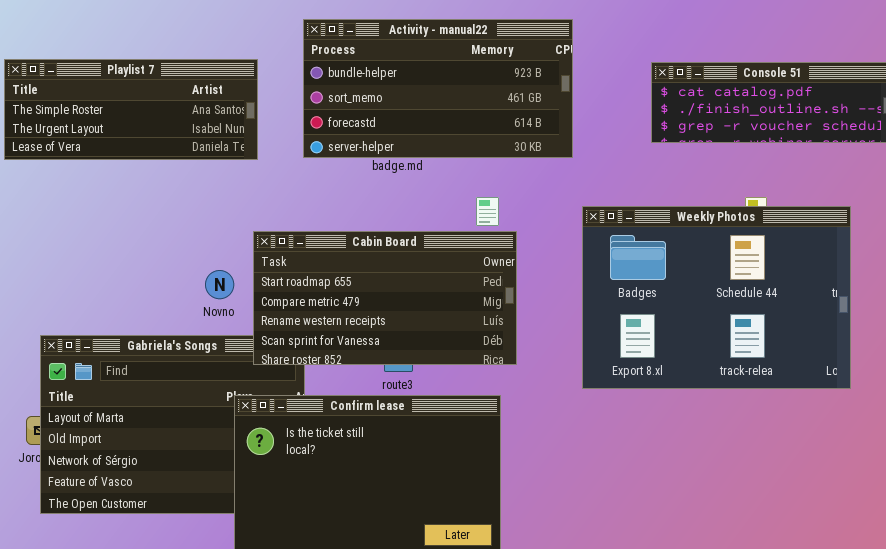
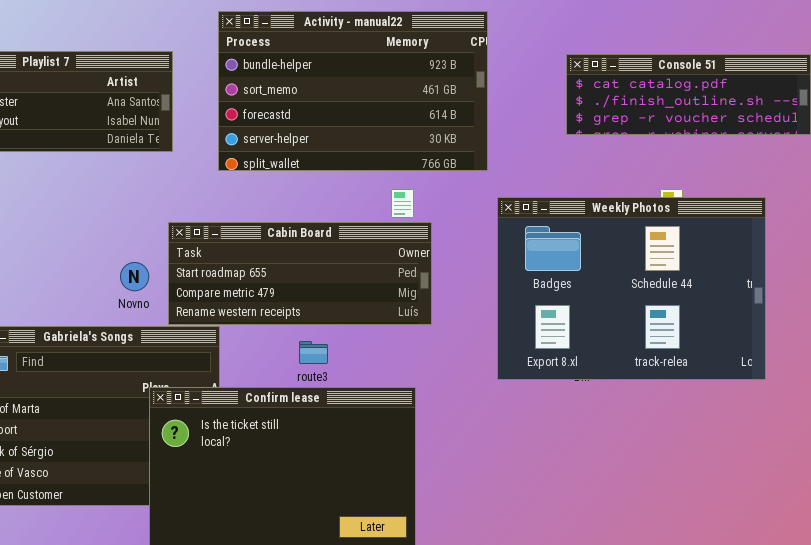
Activity - manual22: [303,19,573,158] -> [218,11,488,171], resized
Cabin Board: [253,231,517,365] -> [168,222,432,325], resized

